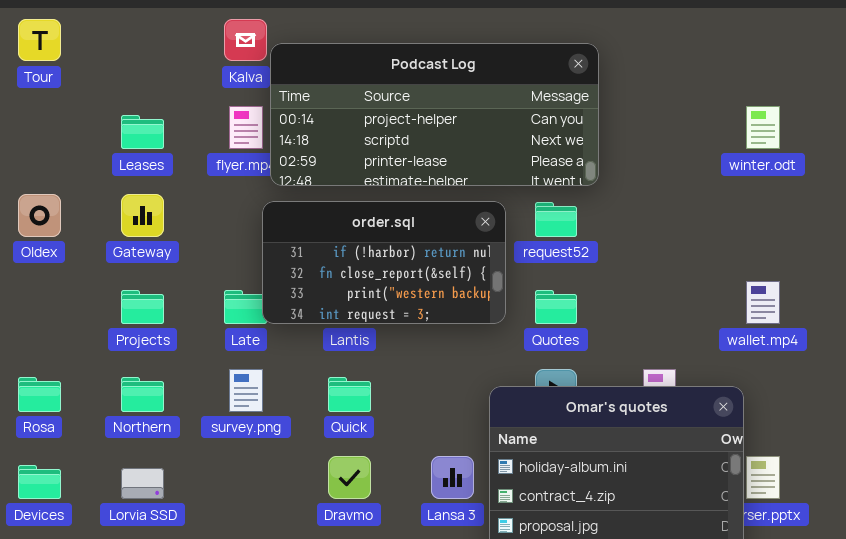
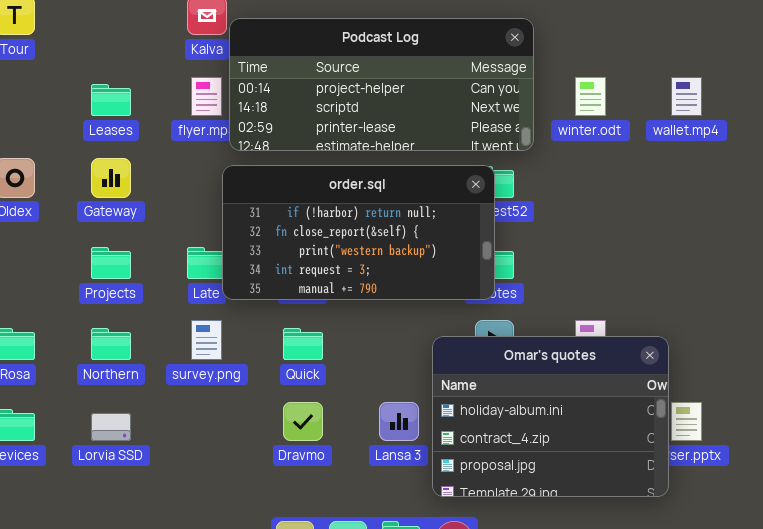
winter.odt: [746,106,780,149] -> [575,77,606,116], moved
order.sql: [262,201,506,324] -> [222,165,495,300], resized
wallet.mp4: [746,281,780,324] -> [671,77,702,116], moved

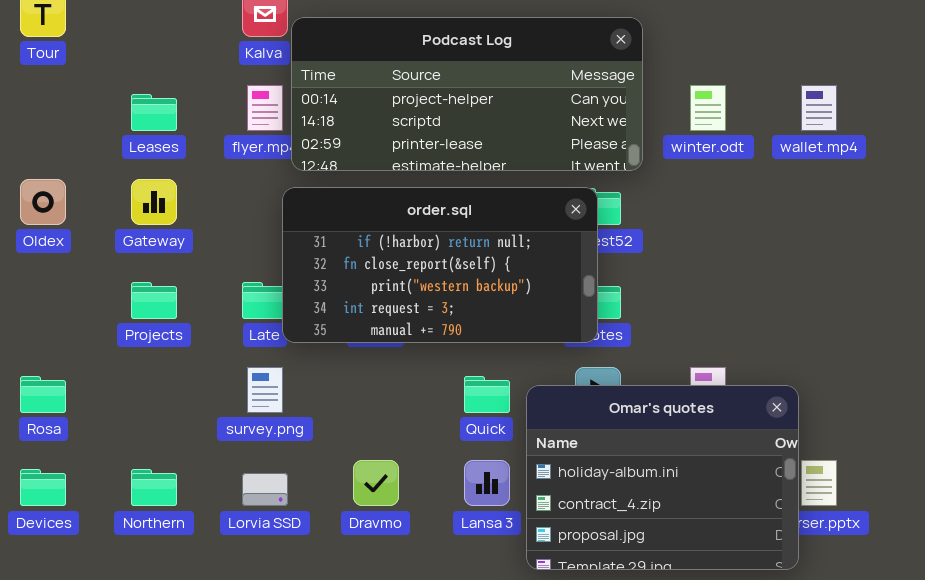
Northern: [91,328,131,360] -> [131,469,177,506], moved
Quick: [283,328,323,360] -> [464,376,510,413], moved
Lorvia SSD: [91,413,131,441] -> [242,473,288,506], moved

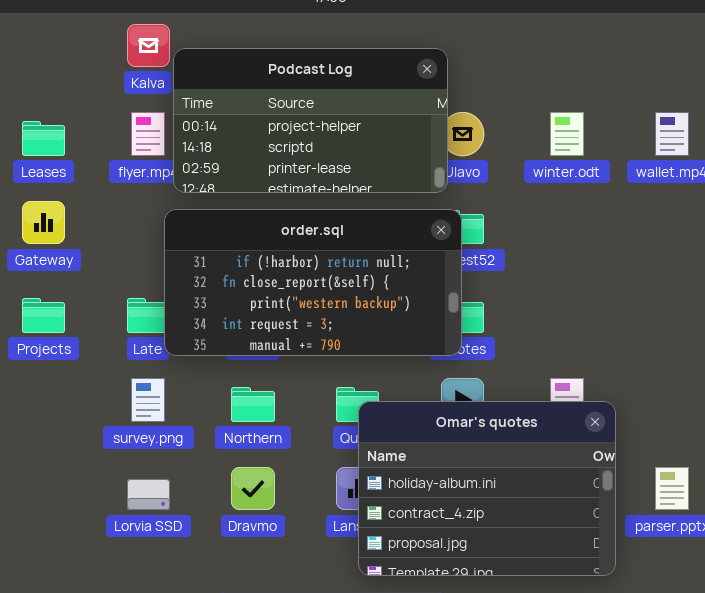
Podcast Log: [291,17,643,171] -> [173,48,448,193], resized
Omar's quotes: [526,385,799,570] -> [358,401,616,576], moved
Northern: [131,469,177,506] -> [231,387,275,422], moved

